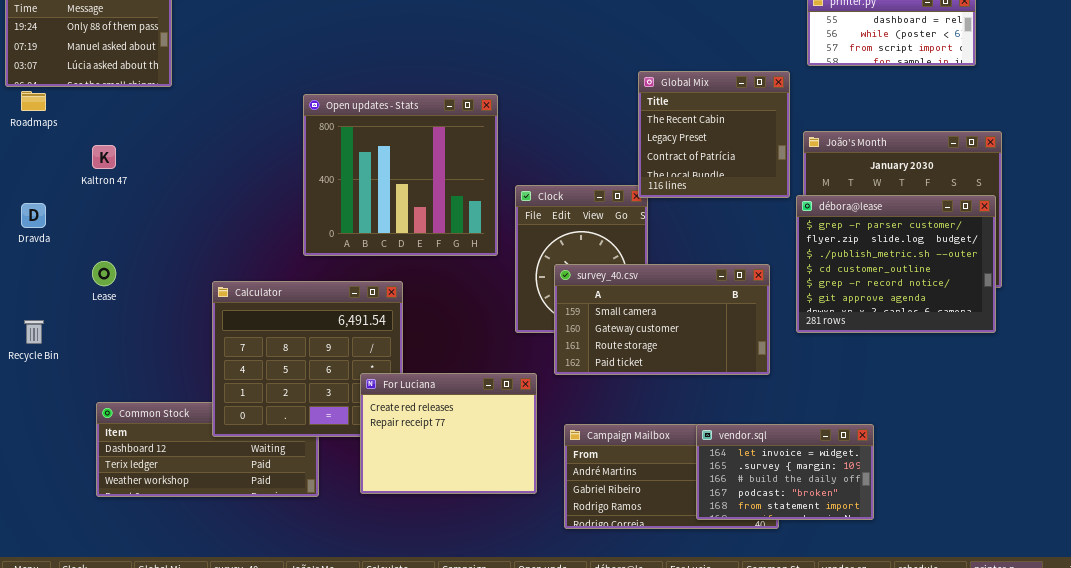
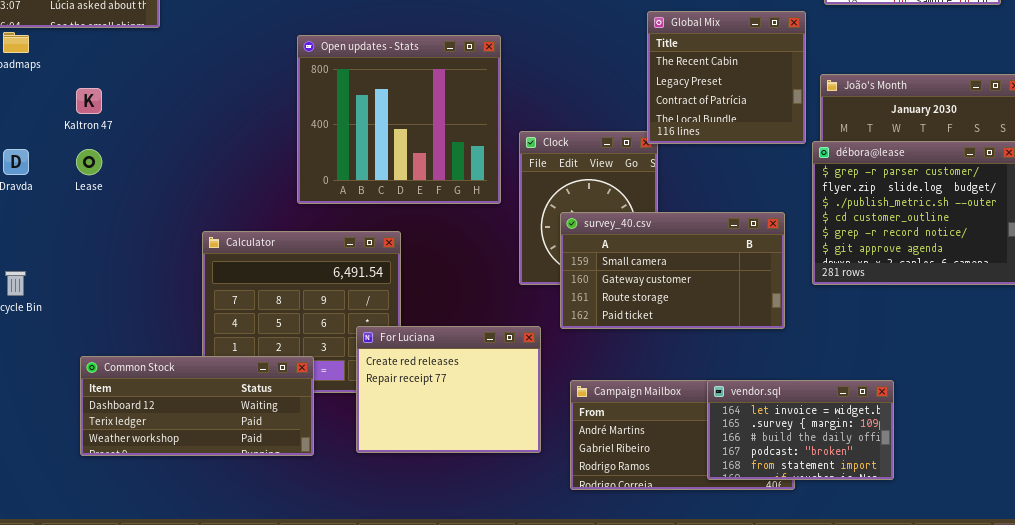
Lease: [92,261,116,286] -> [76,149,102,175], moved
Common Stock: [96,402,319,497] -> [80,356,314,456], raised

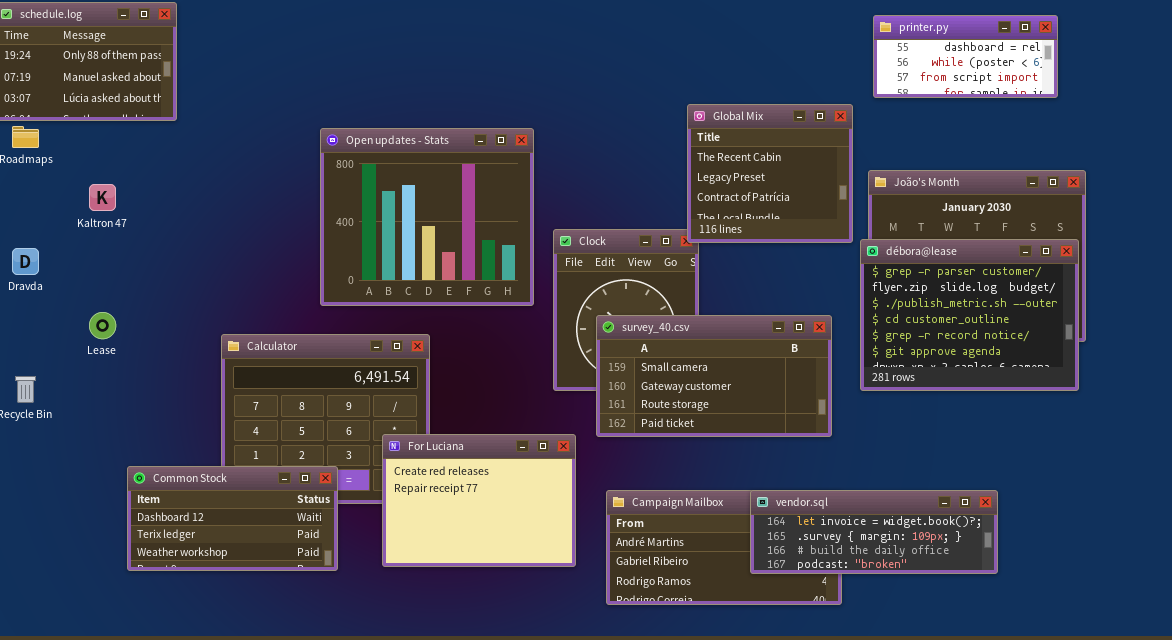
Lease: [76,149,102,175] -> [89,312,116,339], moved
Common Stock: [80,356,314,456] -> [127,466,338,571], resized
vendor.sql: [707,380,894,480] -> [750,490,998,574], resized

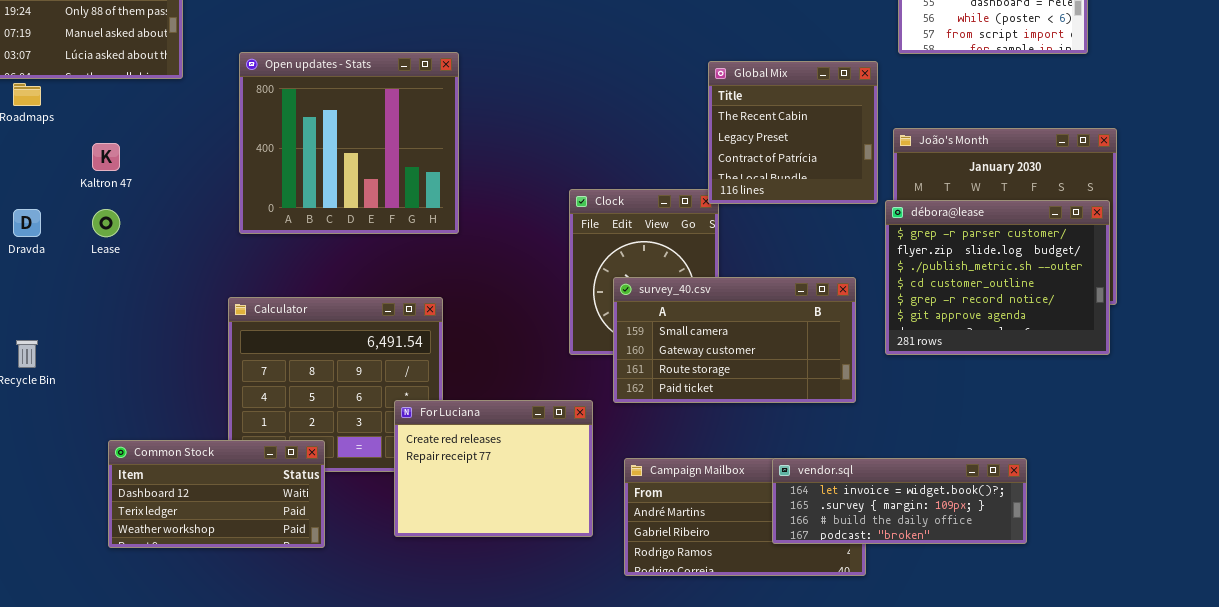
Open updates - Stats: [320,128,534,306] -> [239,52,459,234], moved
Lease: [89,312,116,339] -> [92,209,120,237], moved
Common Stock: [127,466,338,571] -> [108,440,325,548], moved

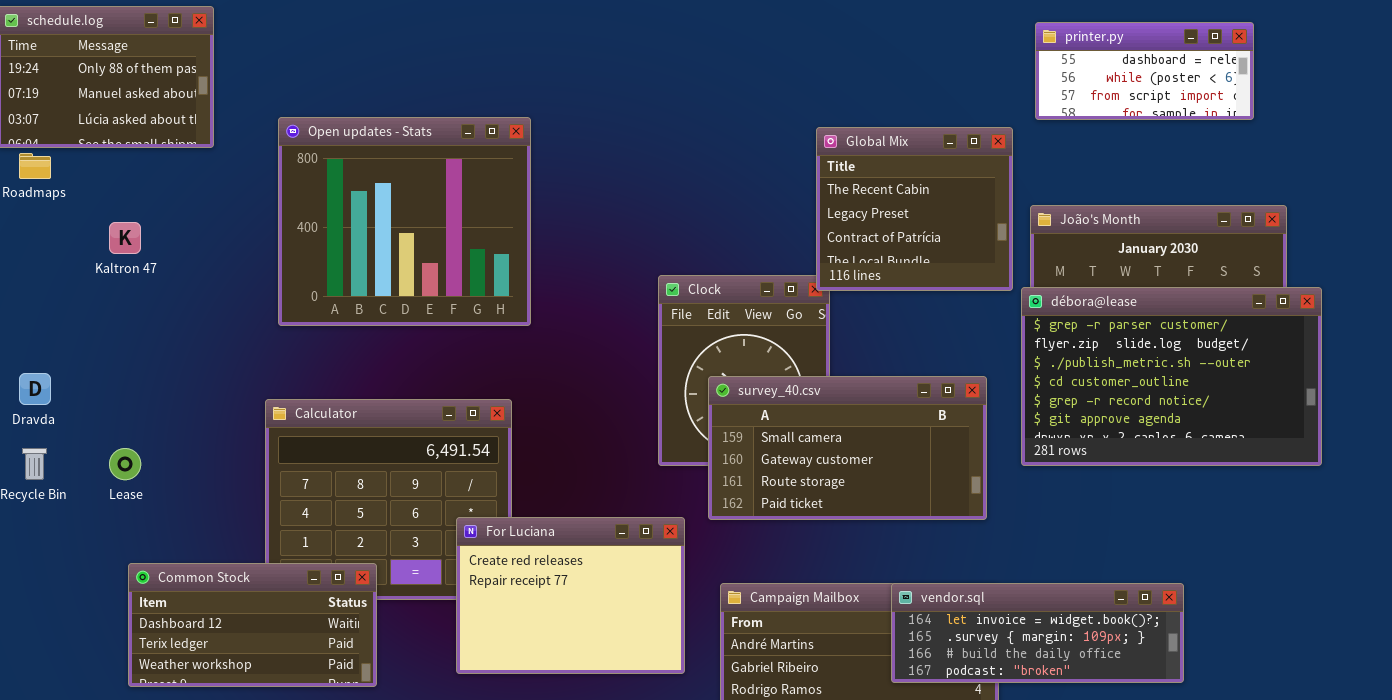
débora@lease: [885,200,1110,355] -> [1021,287,1322,466], resized
Dravda: [13,209,41,237] -> [19,373,51,405], moved
Lease: [92,209,120,237] -> [109,448,141,480], moved

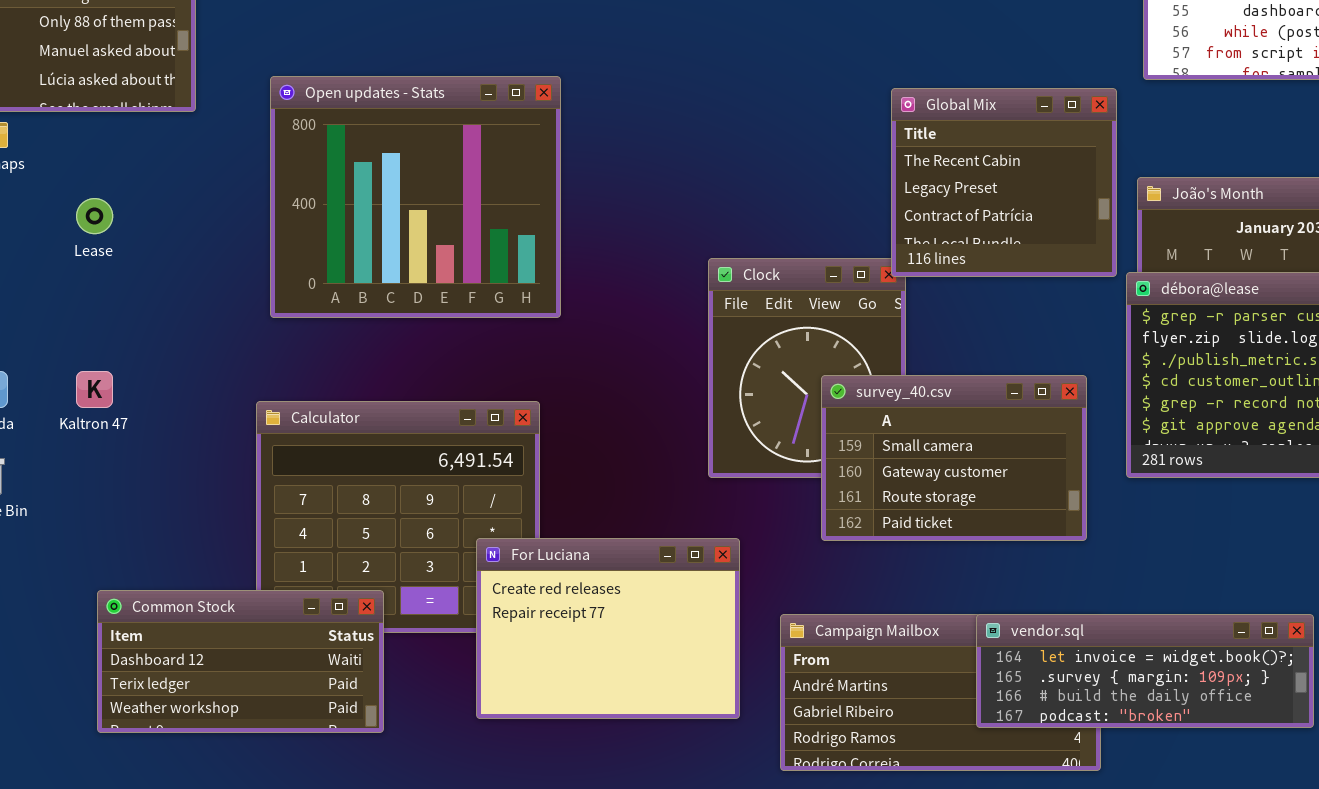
Kaltron 47: [109,222,141,254] -> [76,371,113,408], moved
survey_40.csv: [708,376,987,520] -> [821,375,1087,541], resized
Lease: [109,448,141,480] -> [76,198,113,234], moved

